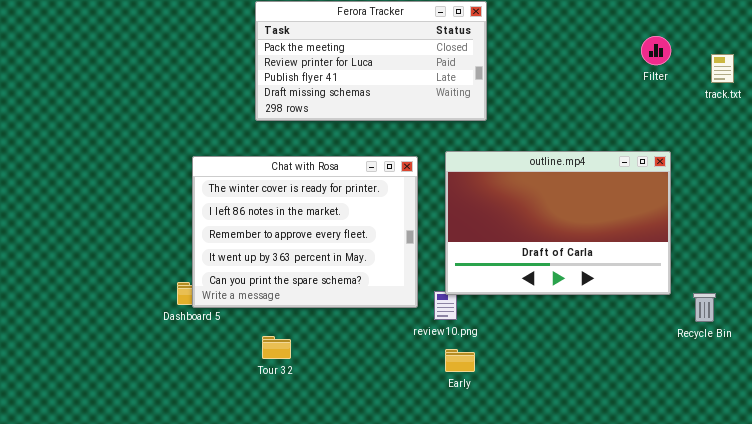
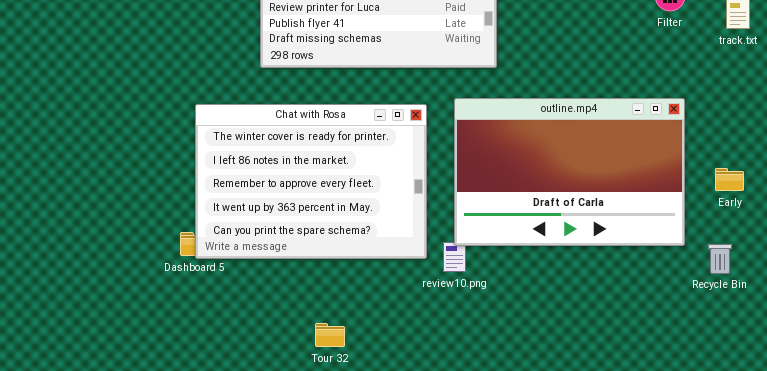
Tour 32: [262,336,291,359] -> [315,323,345,347], moved
Early: [445,349,475,372] -> [715,168,744,191], moved

